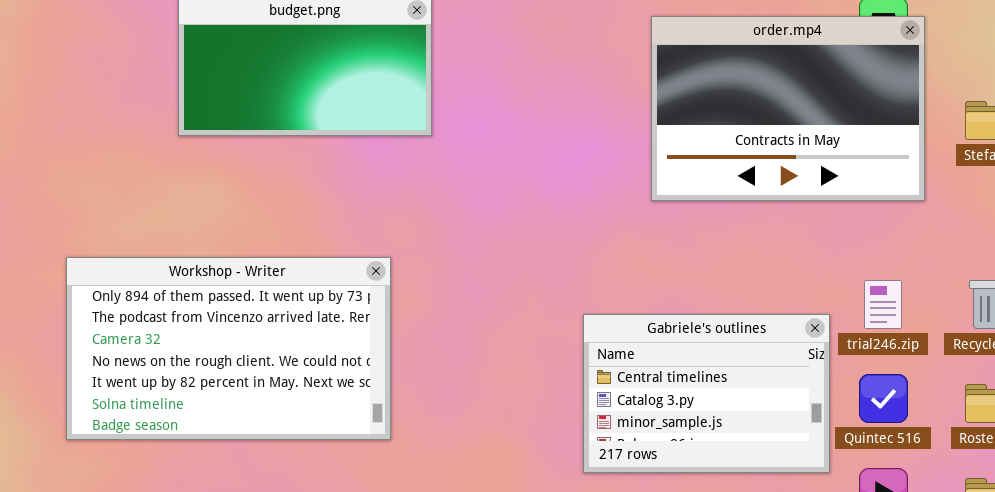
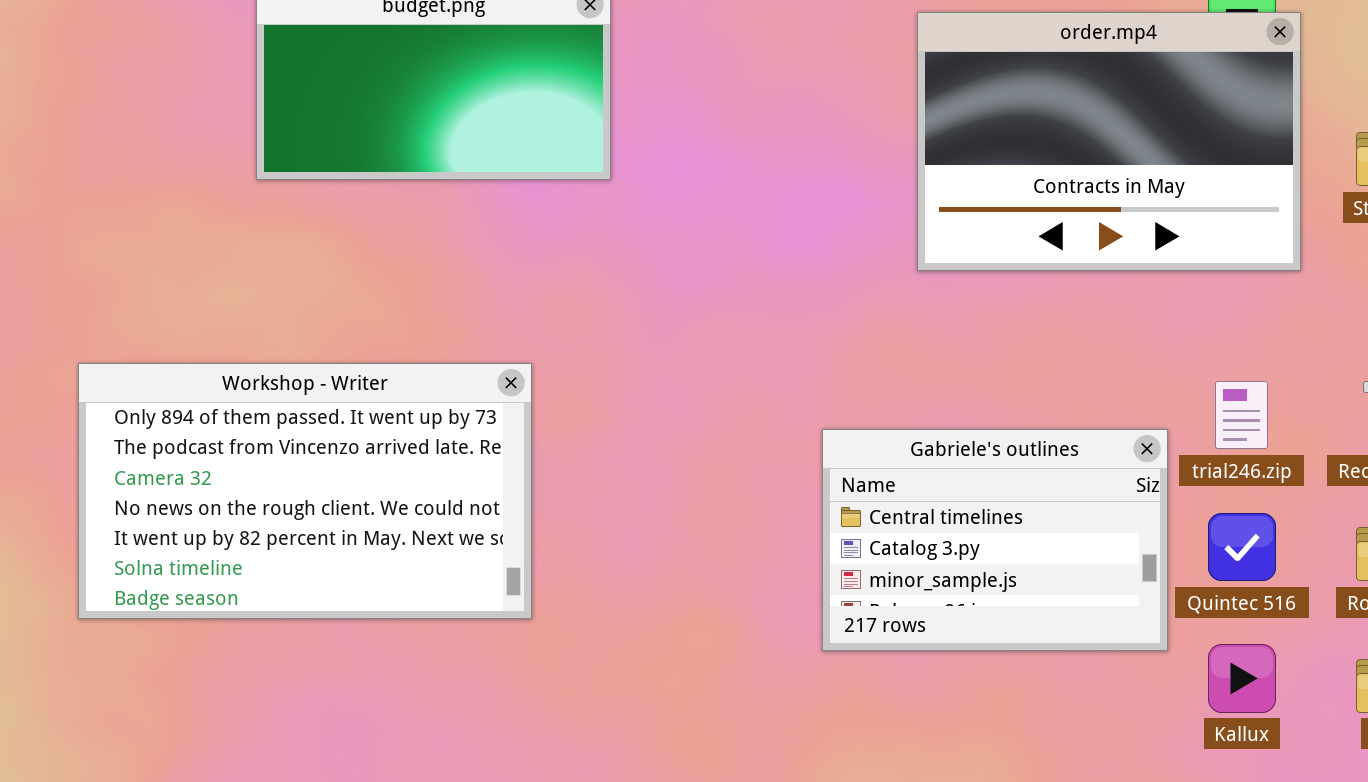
Workshop - Writer: [66,257,391,440] -> [78,363,532,619], moved

